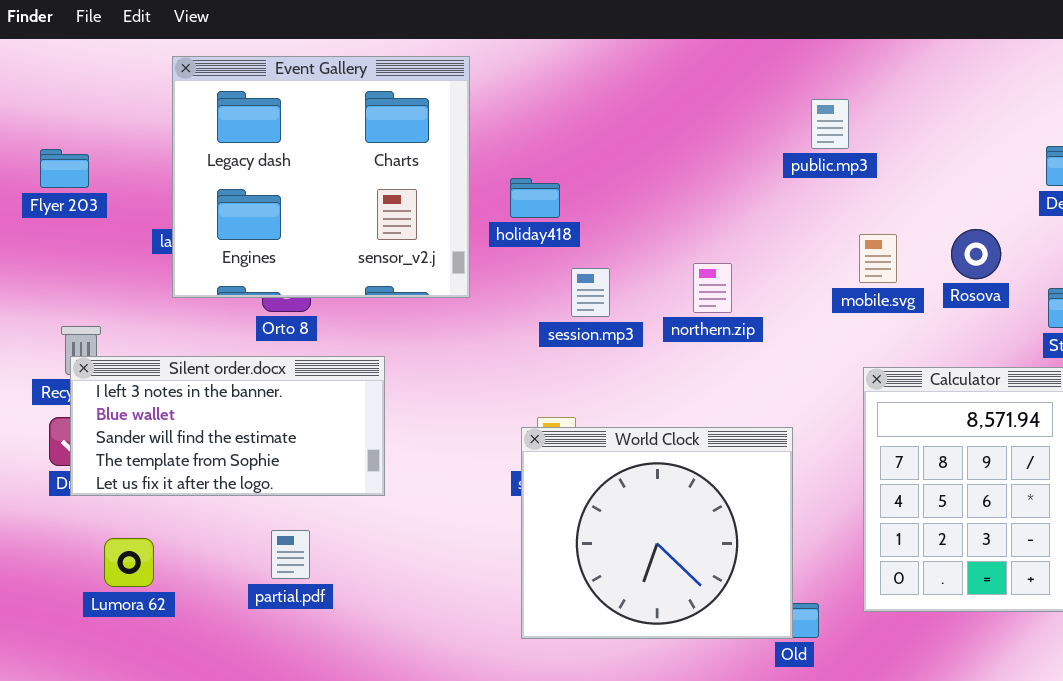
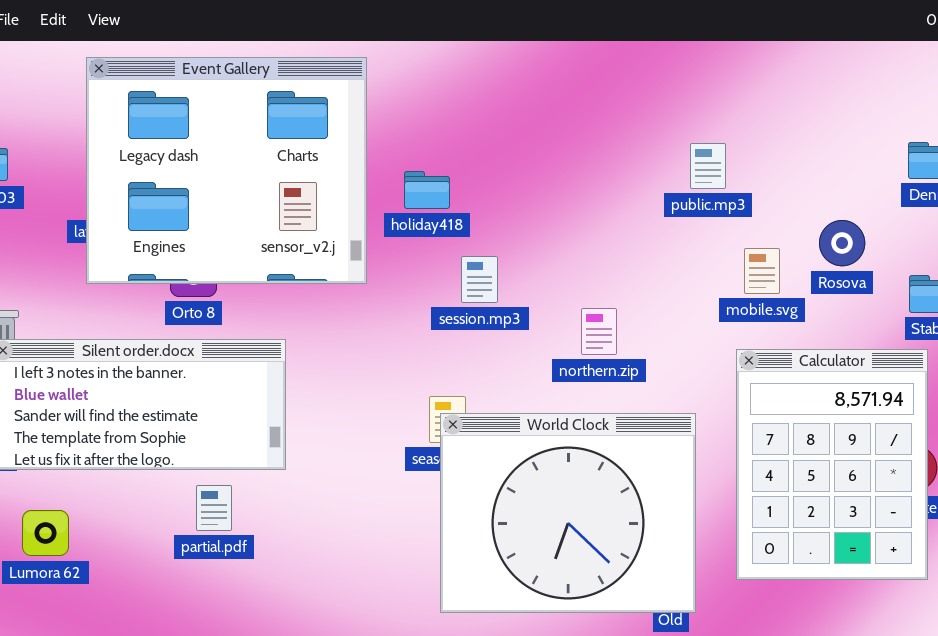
public.mp3: [811,99,849,149] -> [690,143,726,189], moved
mobile.svg: [859,234,897,283] -> [744,248,780,294], moved
northern.zip: [693,263,732,313] -> [581,308,617,355], moved
World Clock: [521,427,793,639] -> [440,413,696,613], moved
partial.pdf: [271,530,310,579] -> [196,485,232,531], moved

